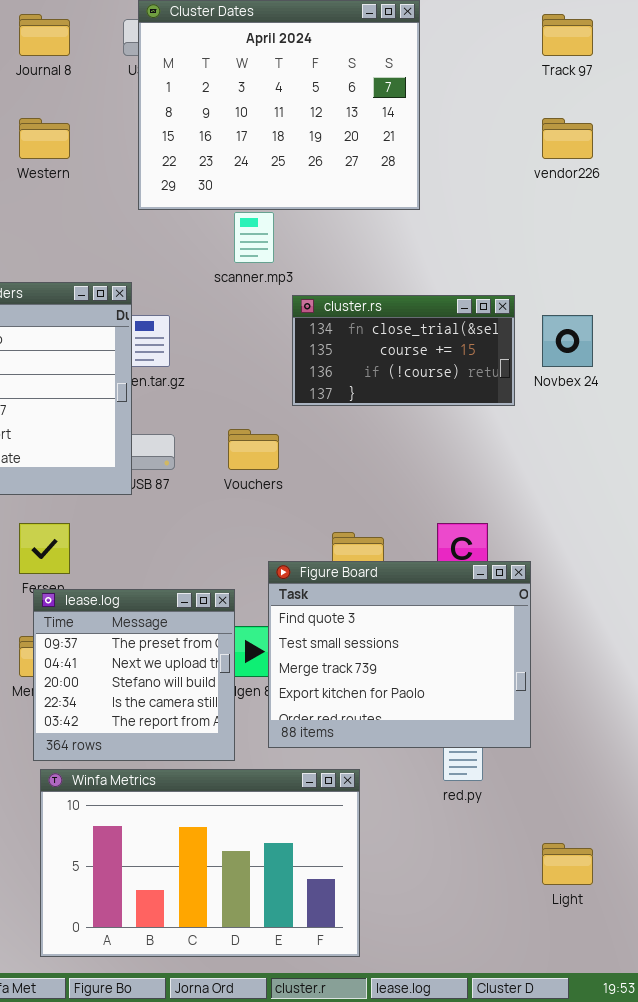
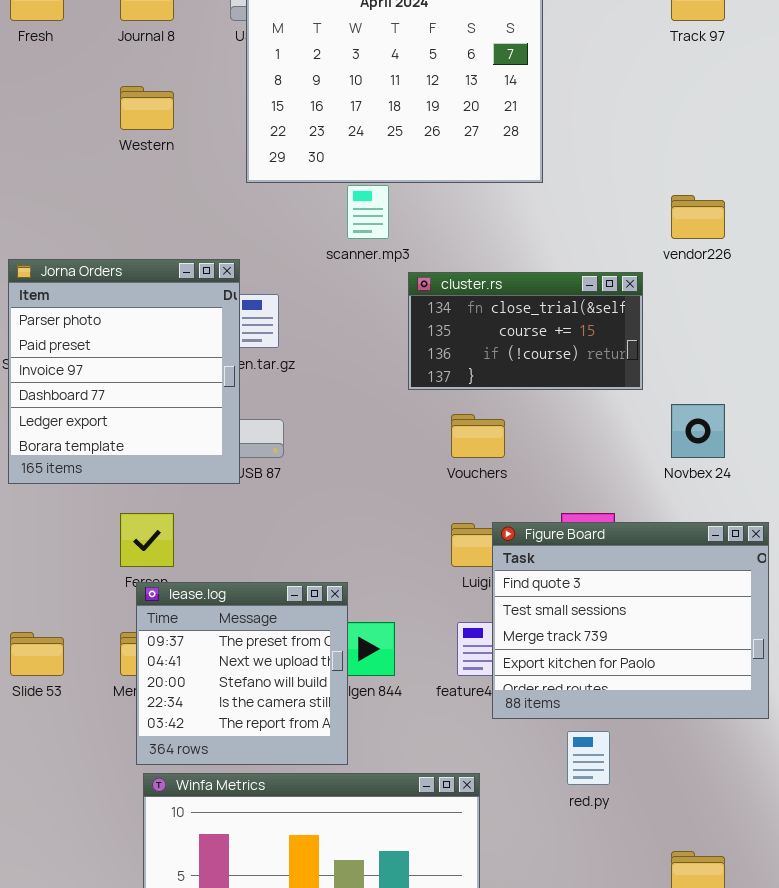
vendor226: [542,118,593,159] -> [671,195,725,239], moved
Novbex 24: [542,315,593,367] -> [671,404,725,458], moved
Vouchers: [228,429,279,470] -> [451,414,505,458], moved
Figure Board: [268,561,531,748] -> [492,522,769,719], moved

